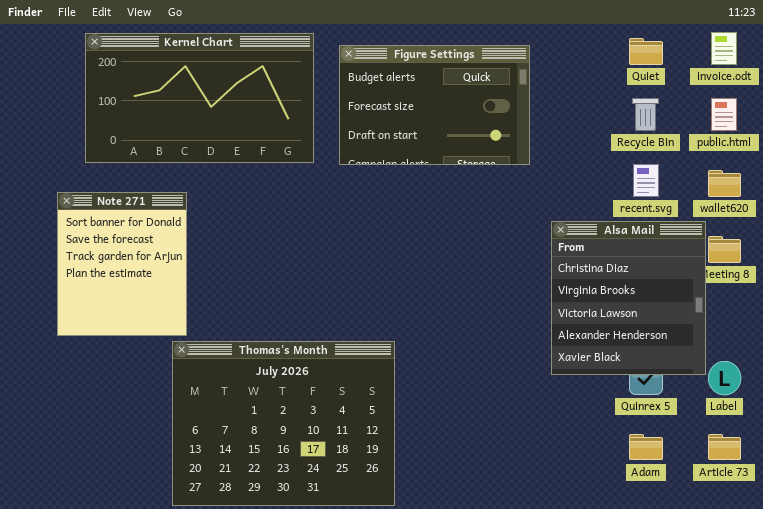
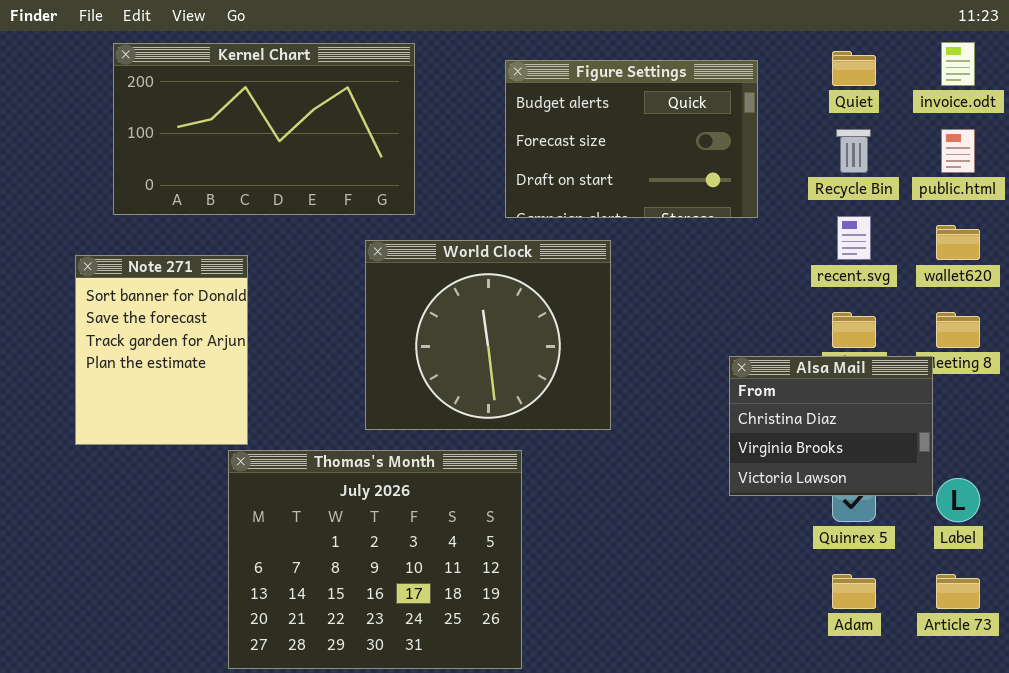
Figure Settings: [339,45,530,165] -> [505,60,758,218], moved
World Clock: none -> [365,240,611,430], opened
Alsa Mail: [551,221,706,375] -> [729,356,933,496], resized

